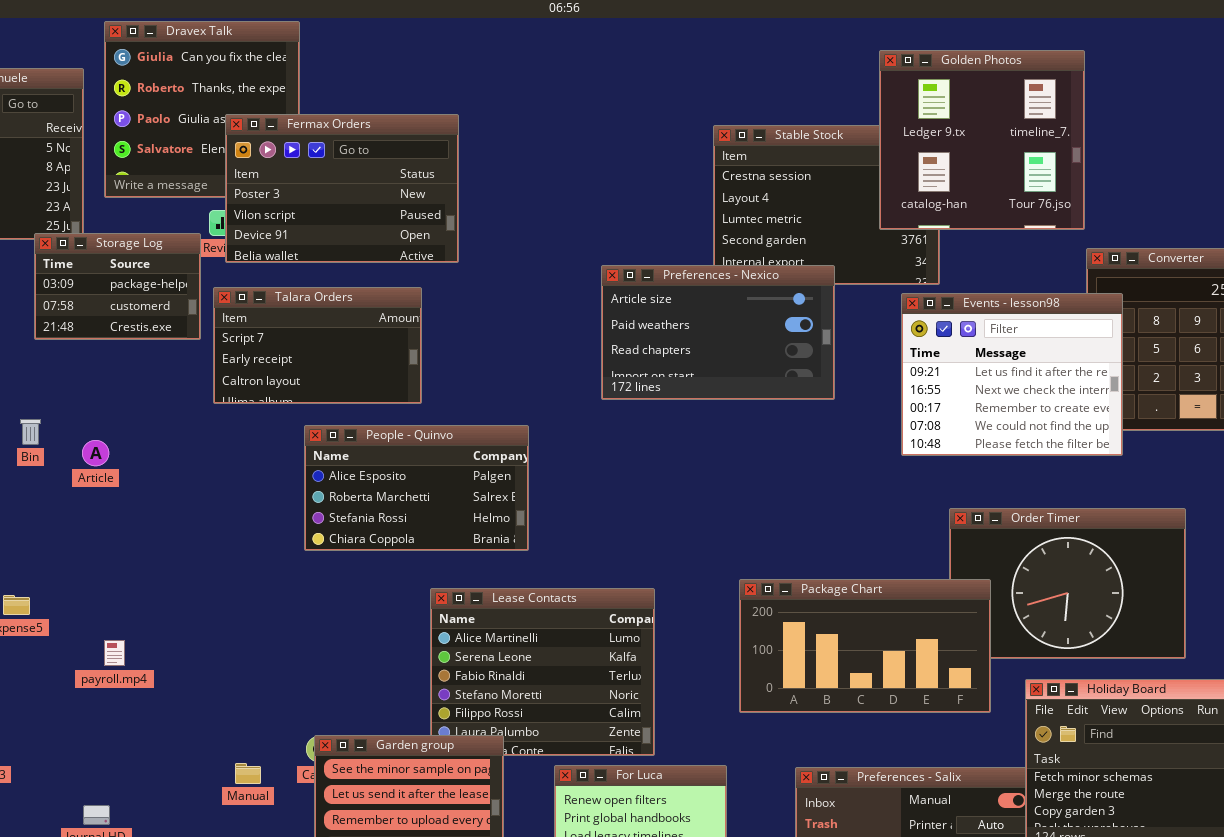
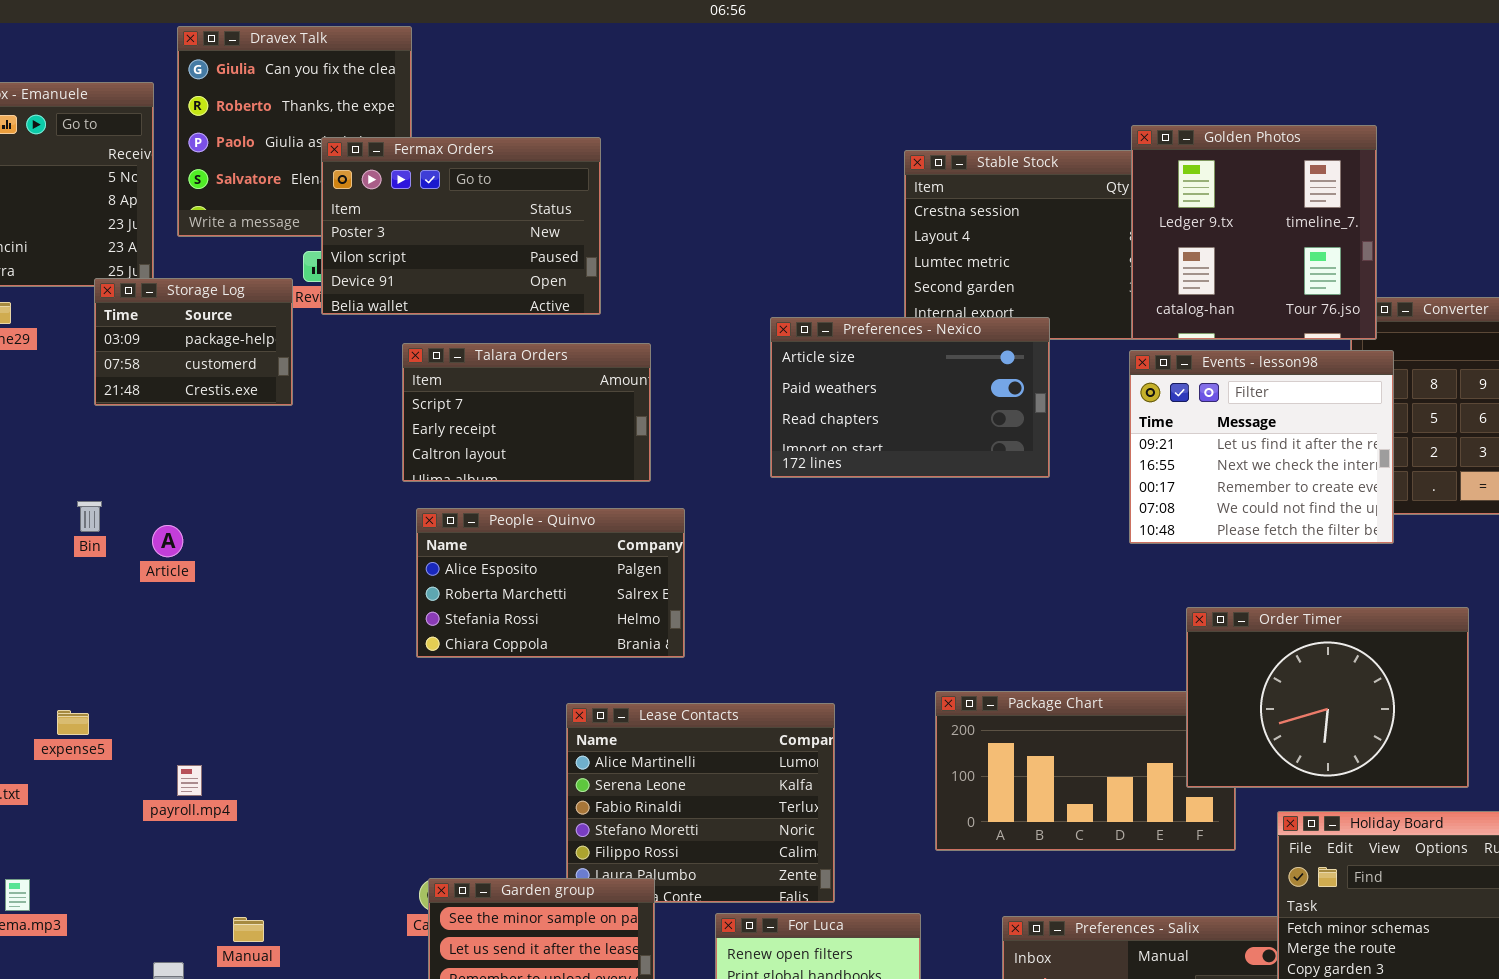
Golden Photos: [879,50,1085,230] -> [1131,125,1377,340], moved
Talara Orders: [213,287,422,404] -> [402,343,651,482], moved
Order Timer: [949,508,1186,659] -> [1186,607,1469,788], raised
Manual: [235,763,261,784] -> [233,917,264,942], moved

